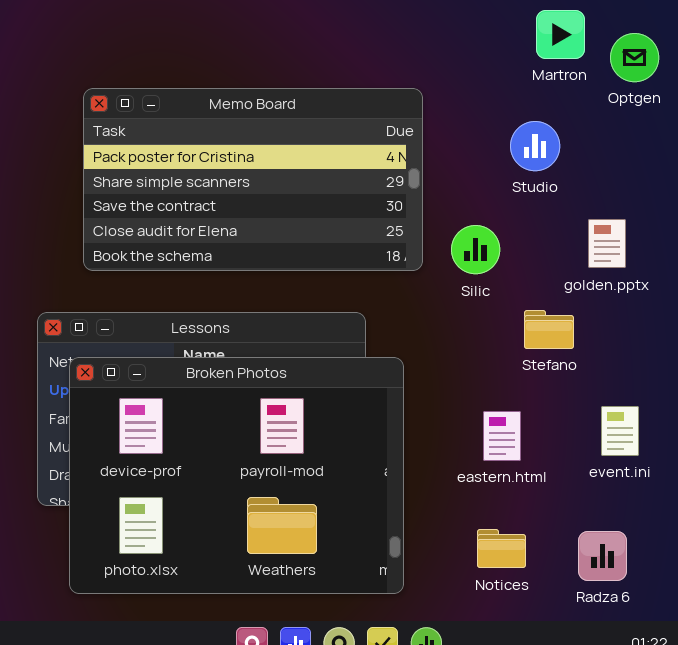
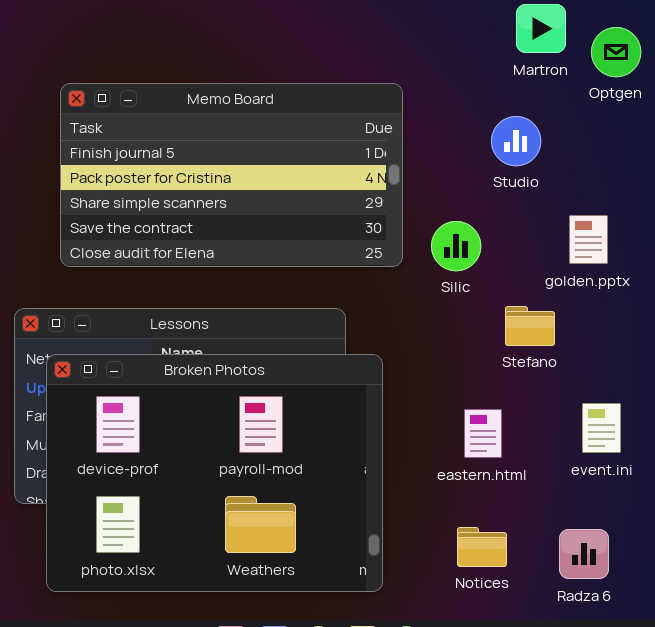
Memo Board: [83,88,423,271] -> [60,83,403,267], scrolled up 1 row

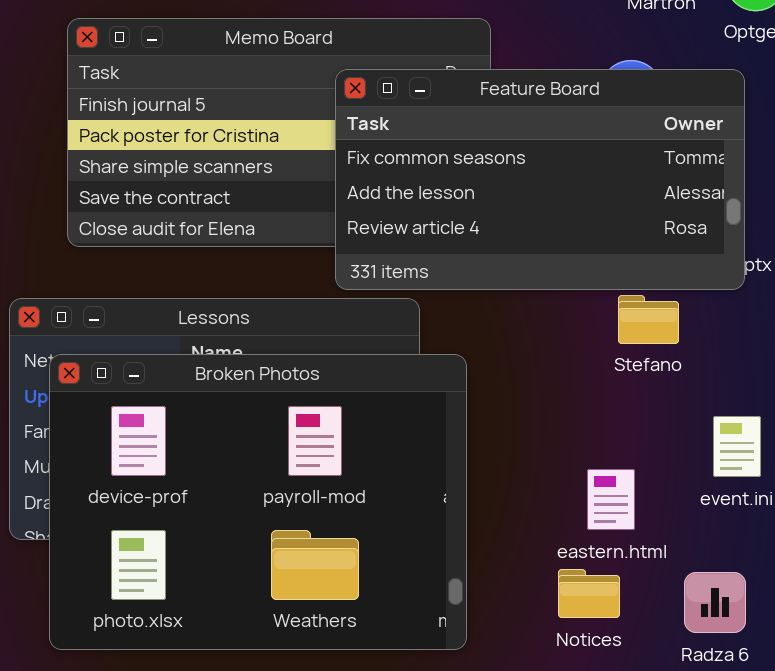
Feature Board: none -> [335,69,745,290], opened
eastern.html: [464,409,502,458] -> [587,469,635,530], moved

